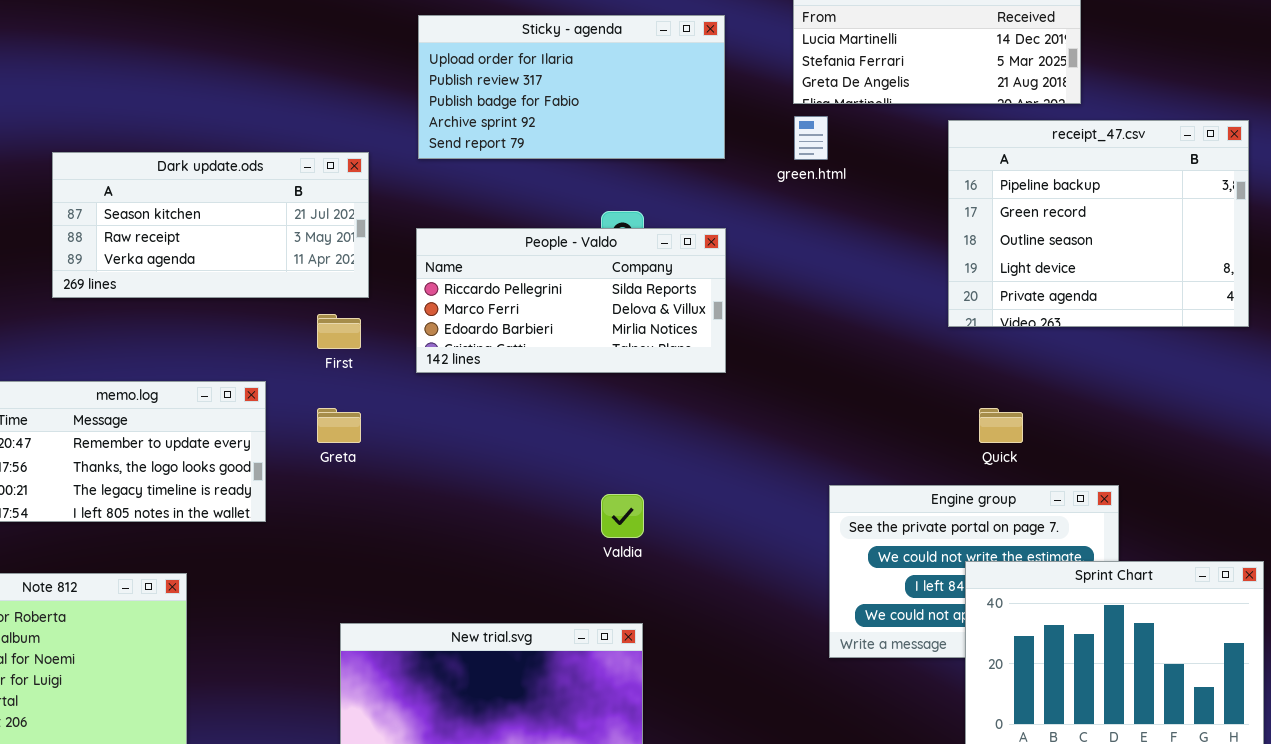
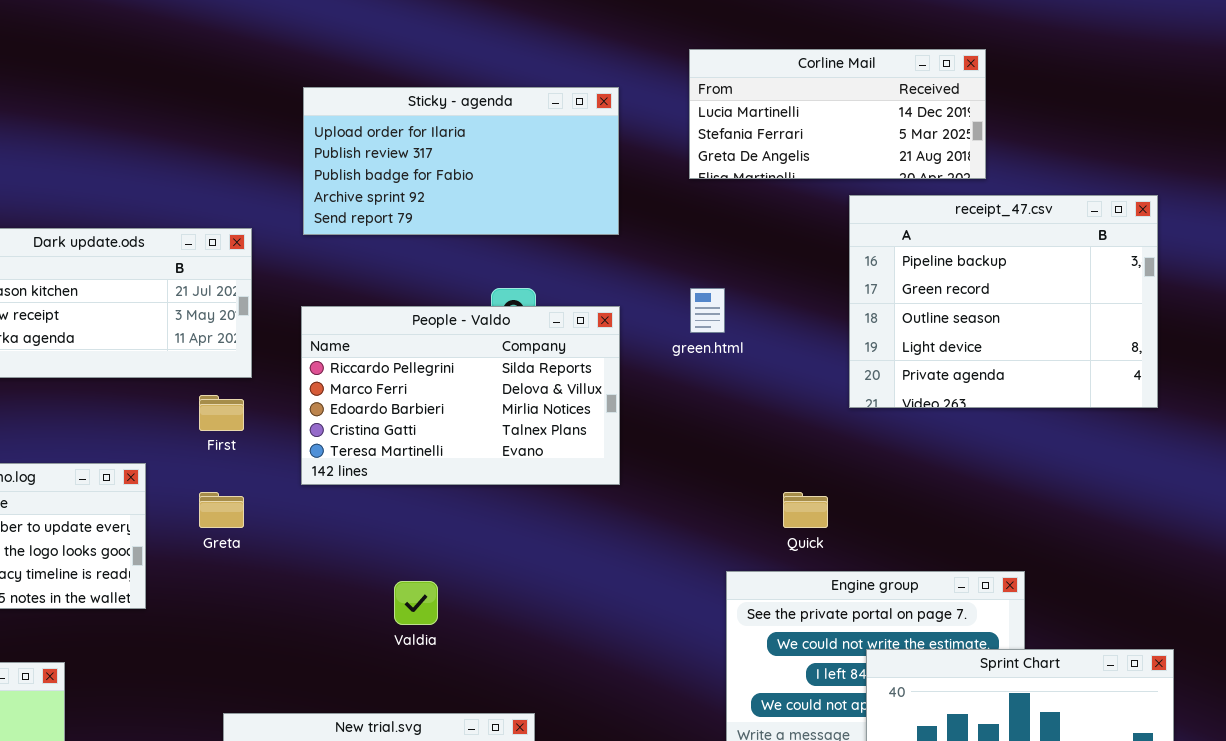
green.html: [794,116,828,160] -> [690,288,725,333], moved
People - Valdo: [416,228,726,373] -> [301,306,620,485], resized
Quick: [979,408,1023,443] -> [783,492,828,528], moved
Valdia: [601,494,644,538] -> [394,581,438,625], moved

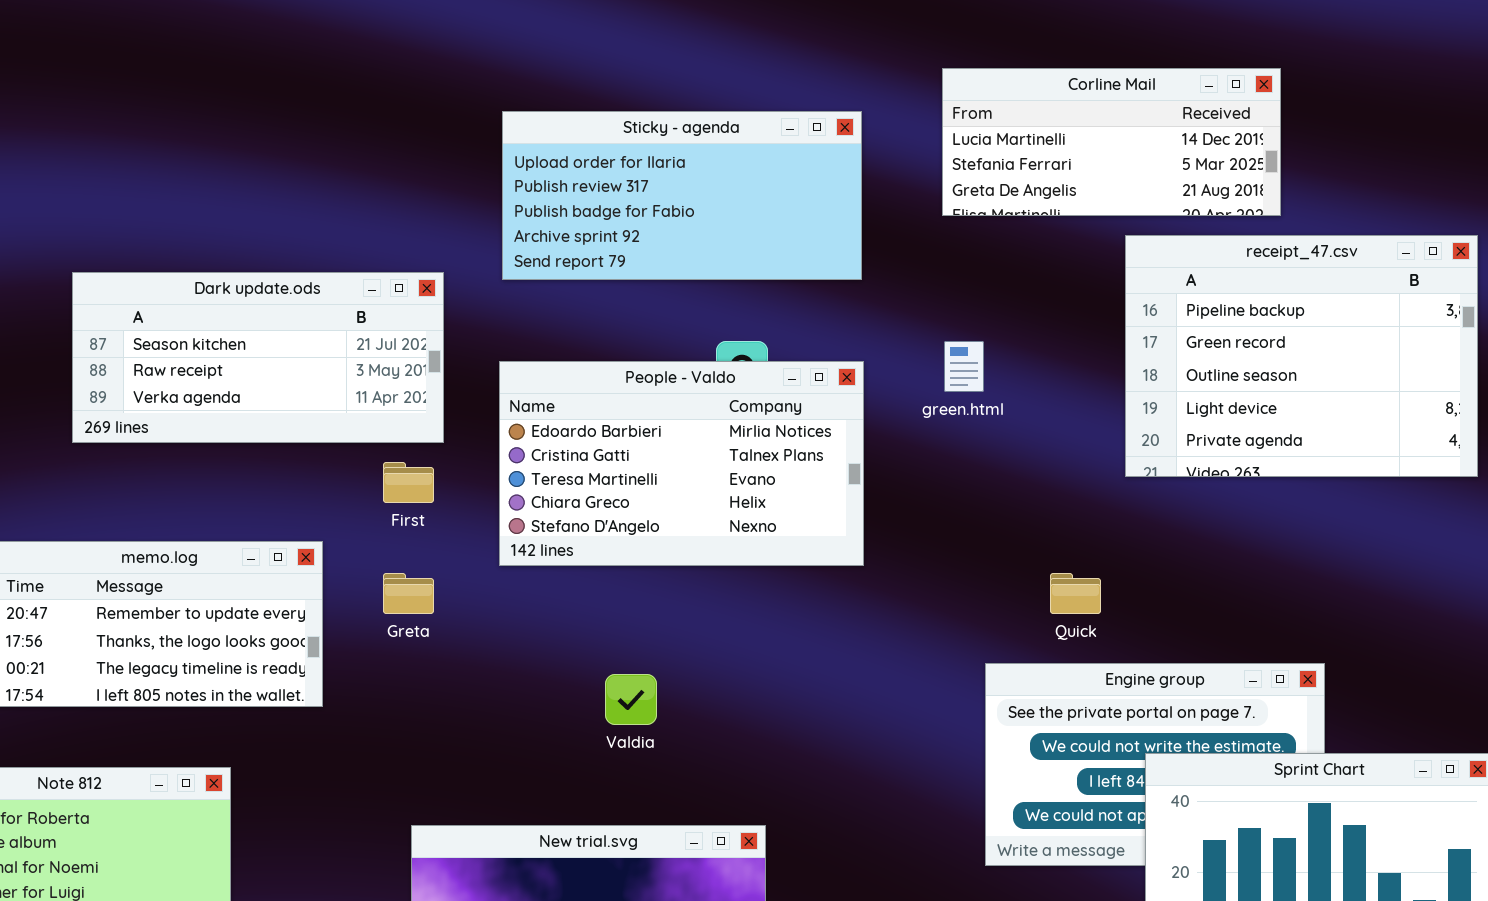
People - Valdo: [301,306,620,485] -> [499,361,864,566], scrolled down 2 rows

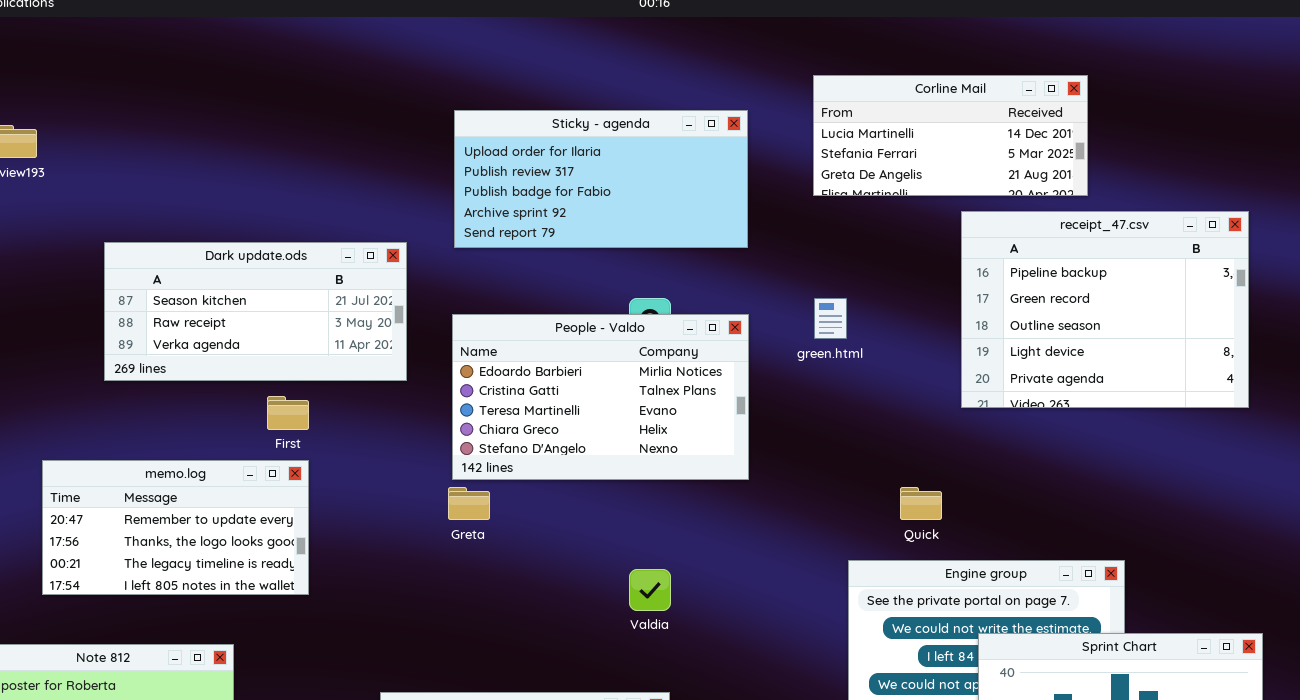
First: [383,462,434,503] -> [267,396,309,430], moved
Greta: [383,573,434,614] -> [448,487,490,520], moved
Valdia: [605,674,657,725] -> [629,569,671,611], moved

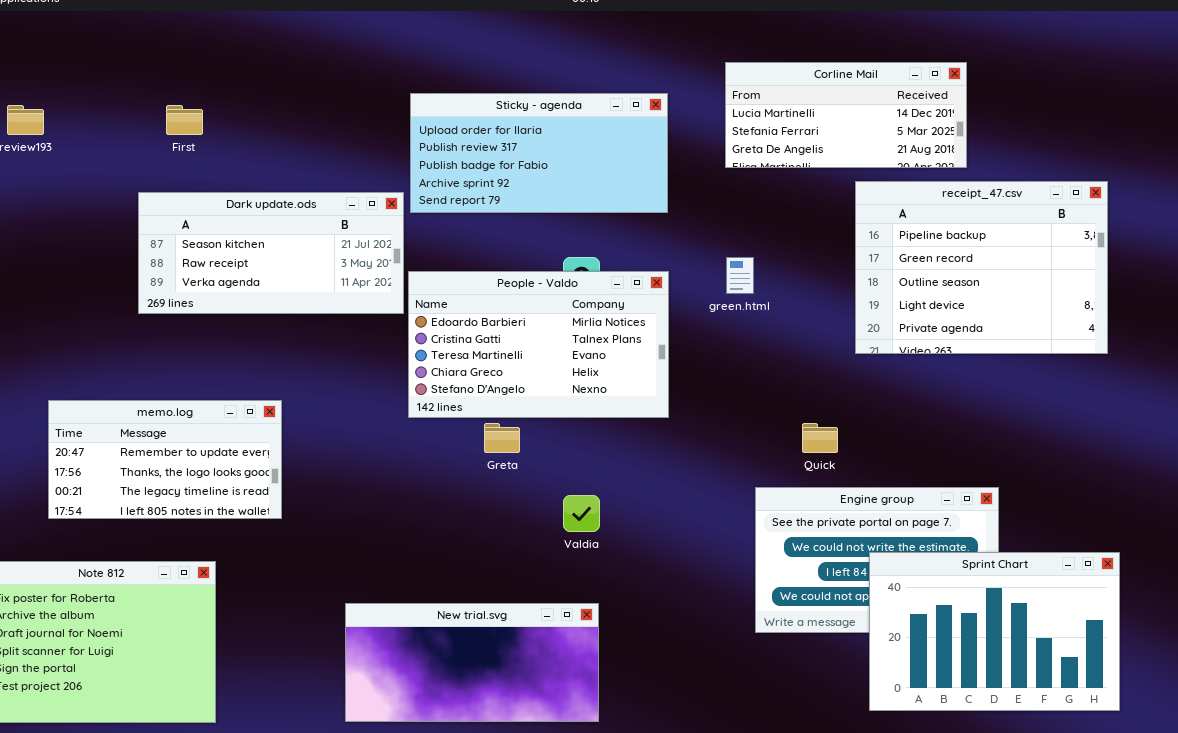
Dark update.ods: [104,242,407,381] -> [138,192,404,314], moved
First: [267,396,309,430] -> [166,105,203,135], moved
Greta: [448,487,490,520] -> [484,423,520,453], moved

